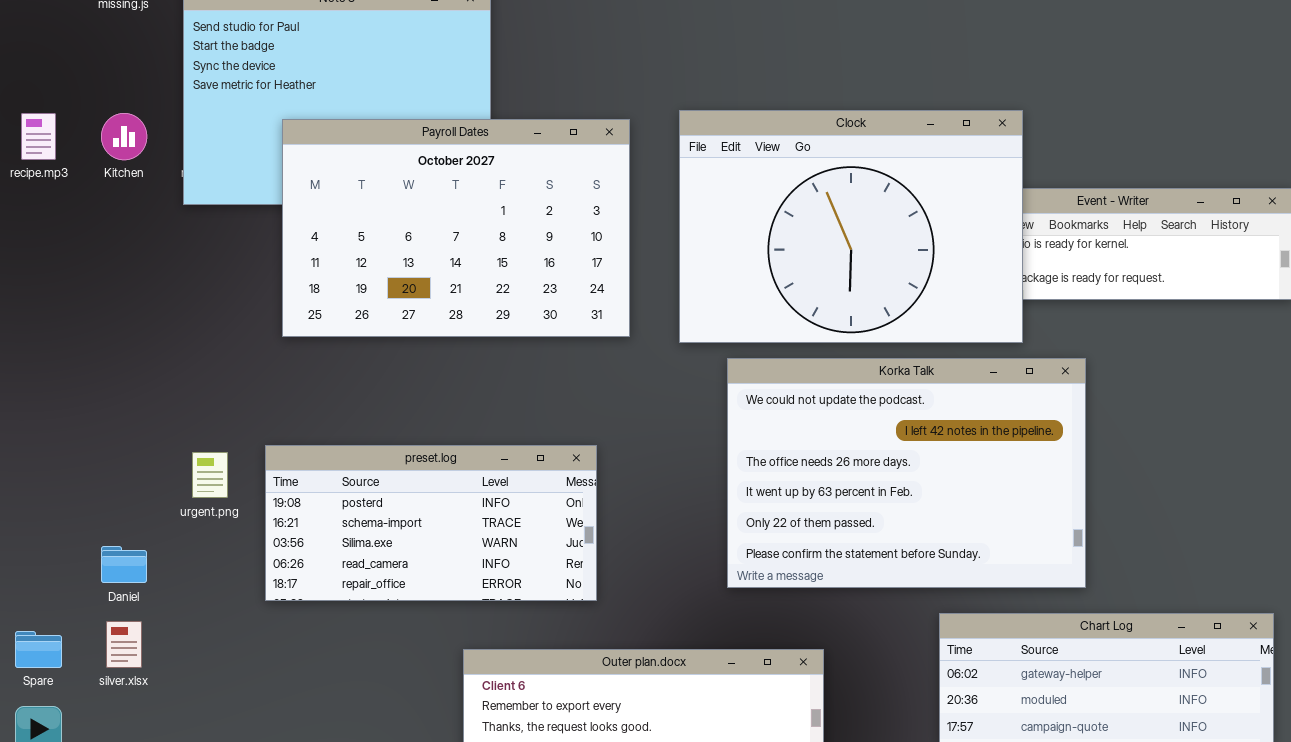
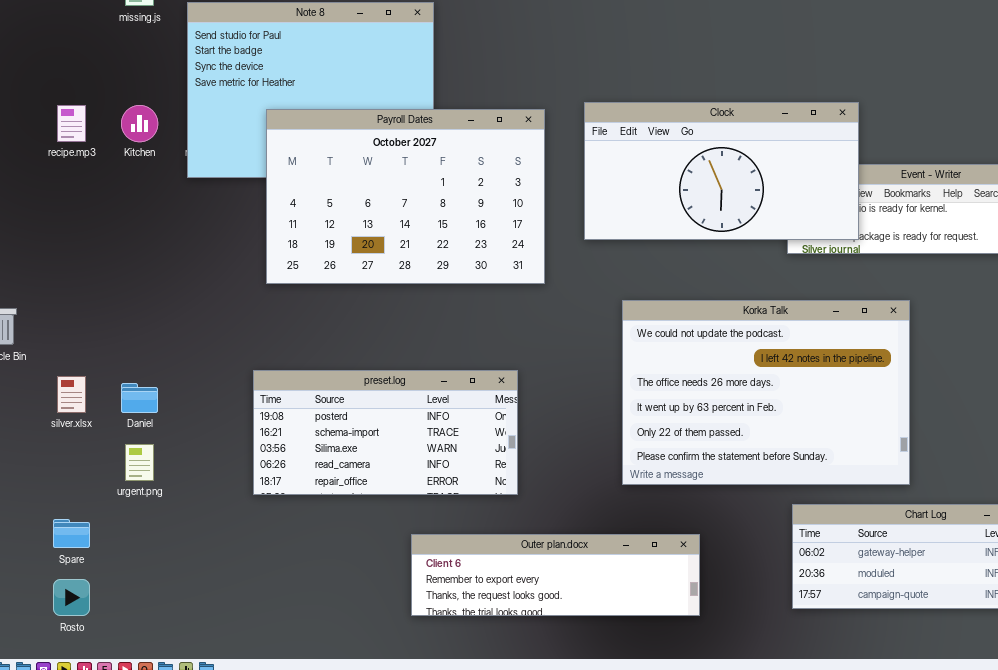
Clock: [679,110,1023,343] -> [584,102,859,240], resized
urgent.png: [192,452,228,498] -> [125,444,154,481], moved
Daniel: [101,546,147,583] -> [121,383,158,413], moved
silver.xlsx: [106,621,142,668] -> [57,376,86,413], moved

